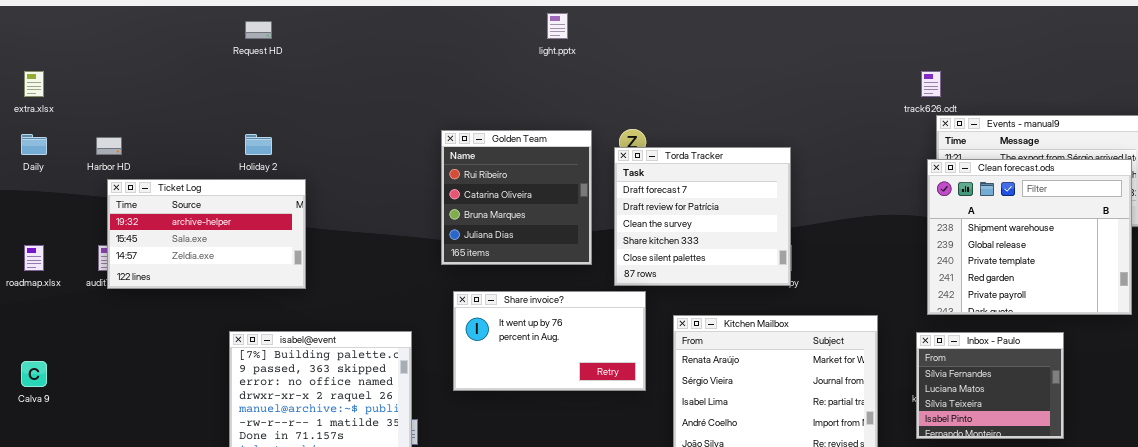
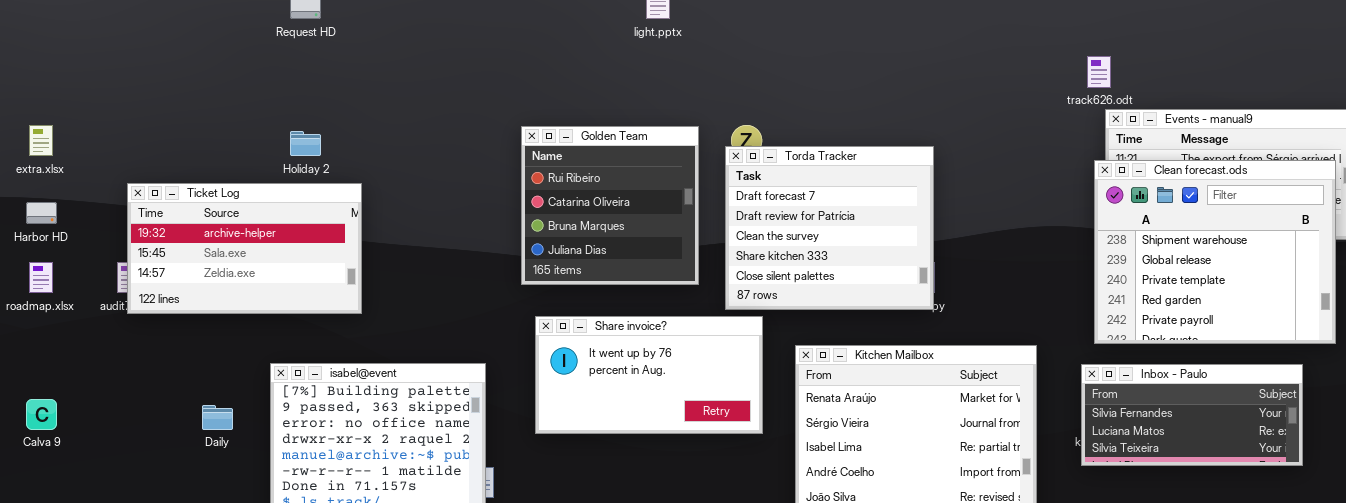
extra.xlsx: [24,71,44,97] -> [29,125,53,156], moved
Daily: [21,134,47,155] -> [202,405,233,430], moved
Harbor HD: [96,137,122,155] -> [26,202,57,224], moved
Inbox - Paulo: [916,332,1064,439] -> [1081,364,1303,466], resized

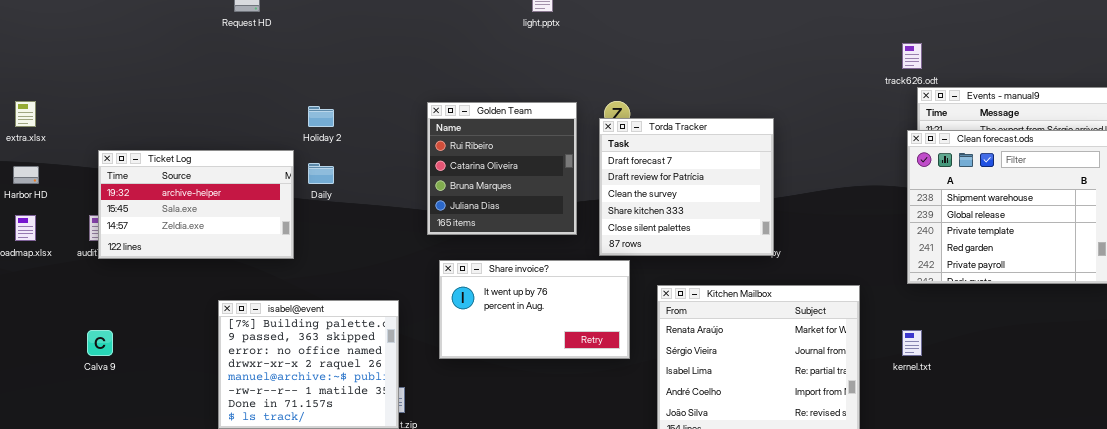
Holiday 2: [290,131,321,156] -> [308,106,334,127], moved
Inbox - Paulo: [1081,364,1303,466] -> none, closed
Calva 9: [26,399,57,430] -> [87,330,113,356], moved
Daily: [202,405,233,430] -> [308,163,334,184], moved

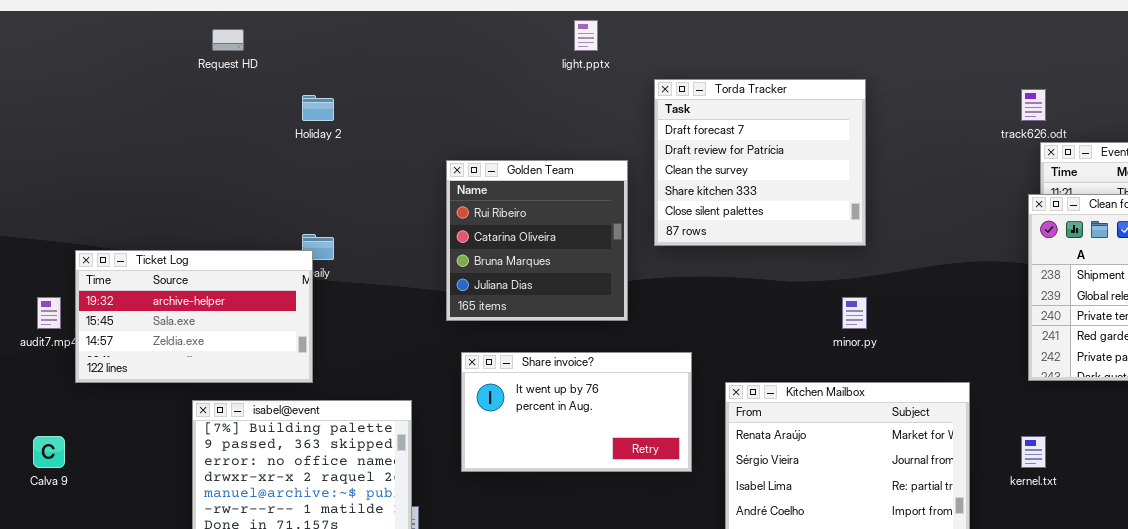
Holiday 2: [308,106,334,127] -> [302,95,334,121], moved
Torda Tracker: [599,118,774,256] -> [654,79,866,246], moved
Ticket Log: [98,150,294,259] -> [75,250,313,383], moved

